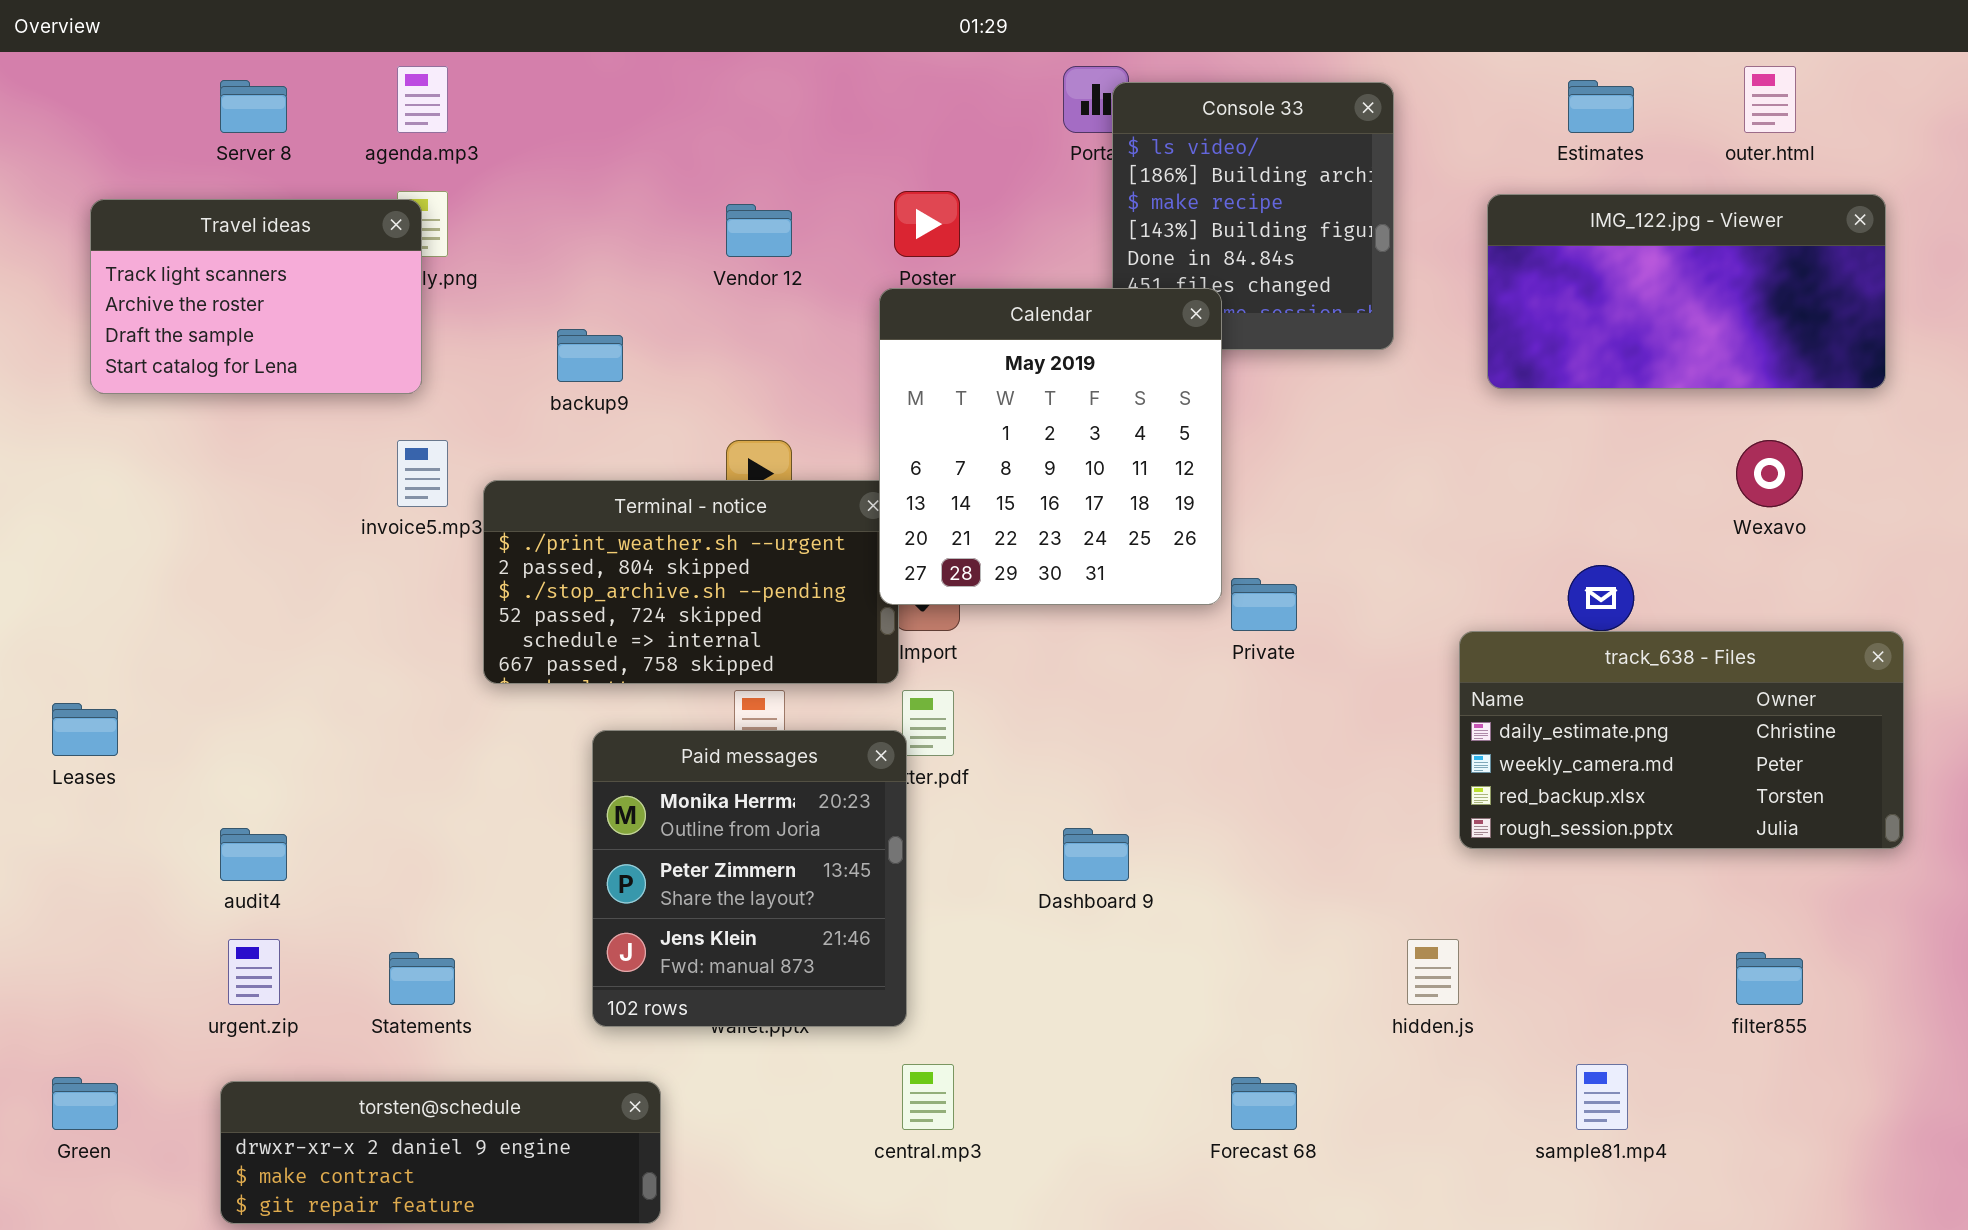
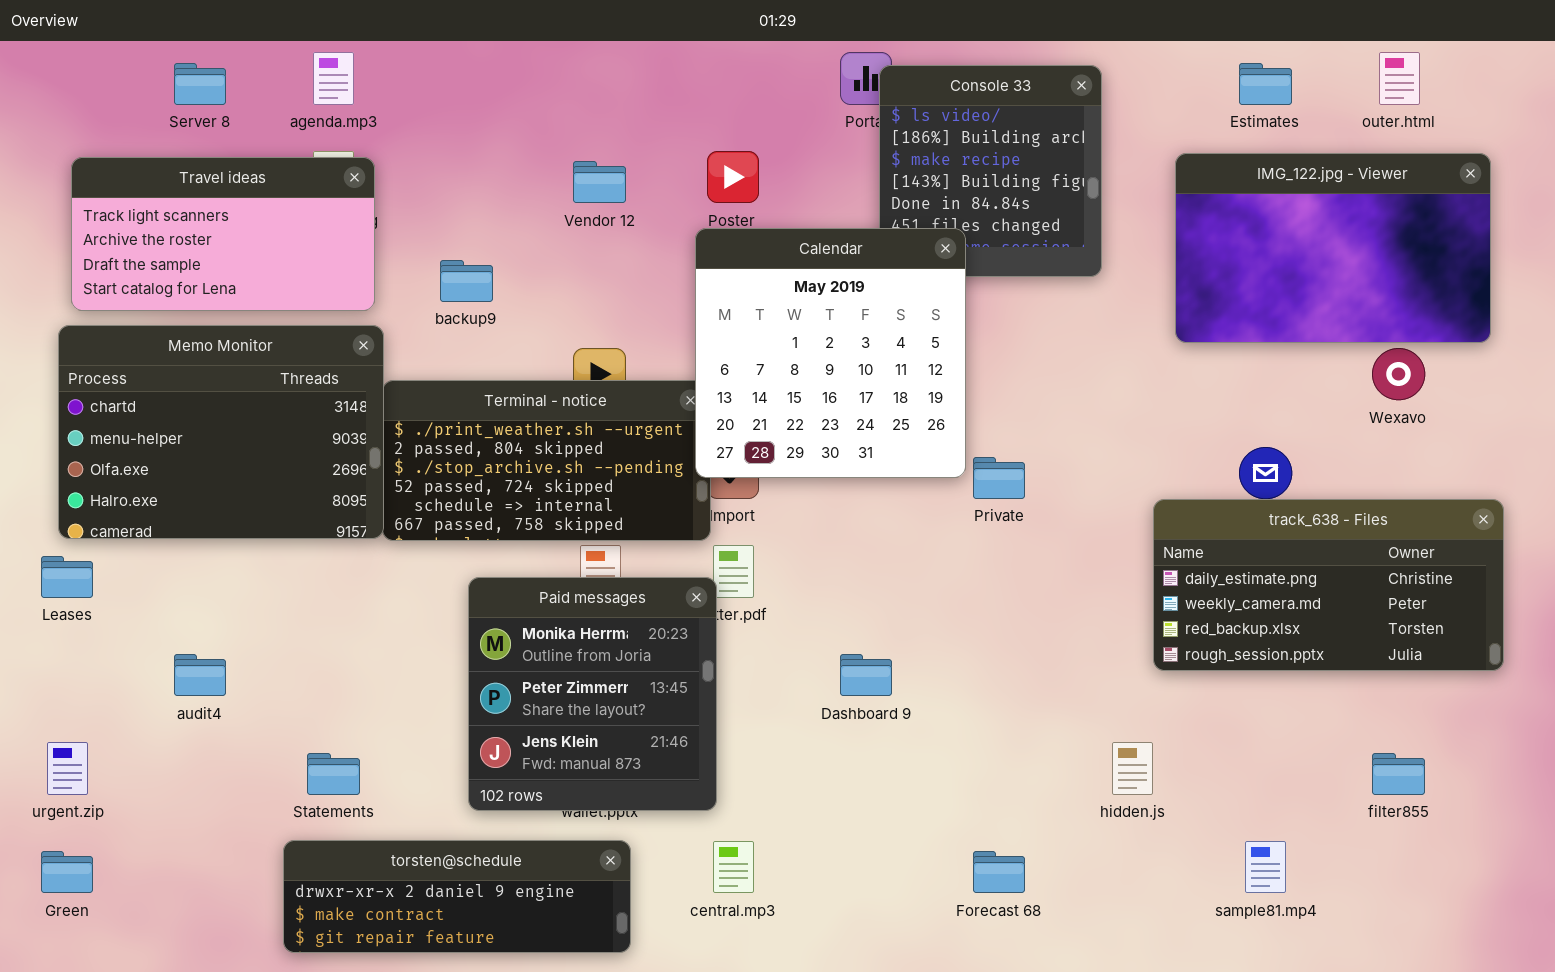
IMG_122.jpg - Viewer: [1487,194,1886,389] -> [1175,153,1491,343], resized
Travel ideas: [90,199,422,394] -> [71,157,375,311], resized
Memo Monitor: none -> [58,325,384,539], opened
urgent.zip: [228,939,280,1005] -> [47,742,88,795], moved
torsten@schedule: [220,1081,661,1224] -> [283,840,631,953], moved

